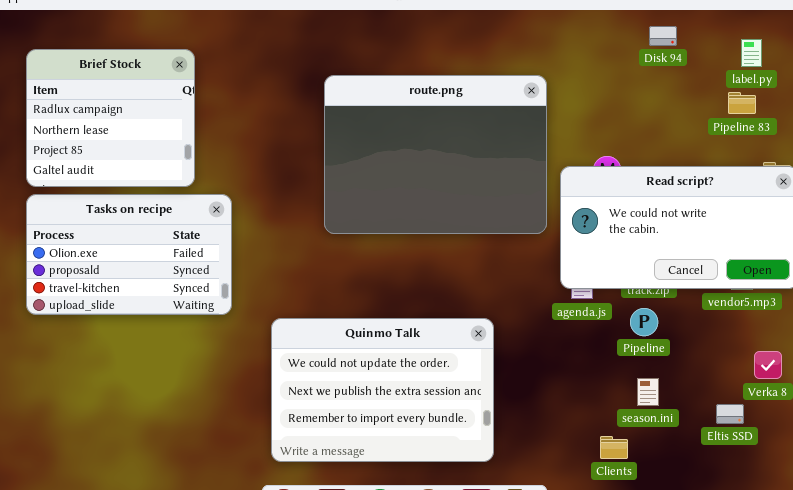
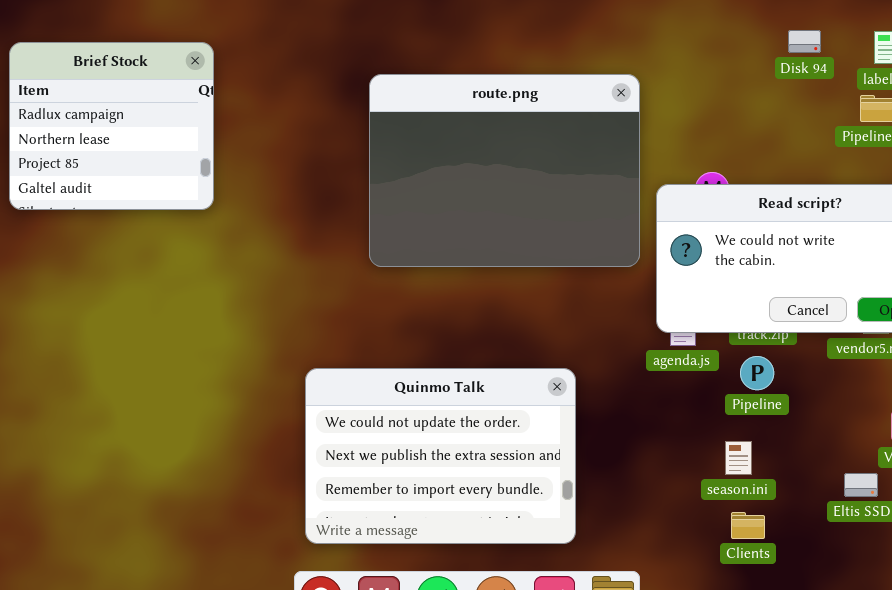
Disk 94: [649,26,677,46] -> [788,30,821,53], moved
Tasks on recipe: [26,194,232,315] -> none, closed
season.ini: [637,378,659,406] -> [725,441,752,475], moved
Clients: [600,436,628,459] -> [731,512,765,539], moved

